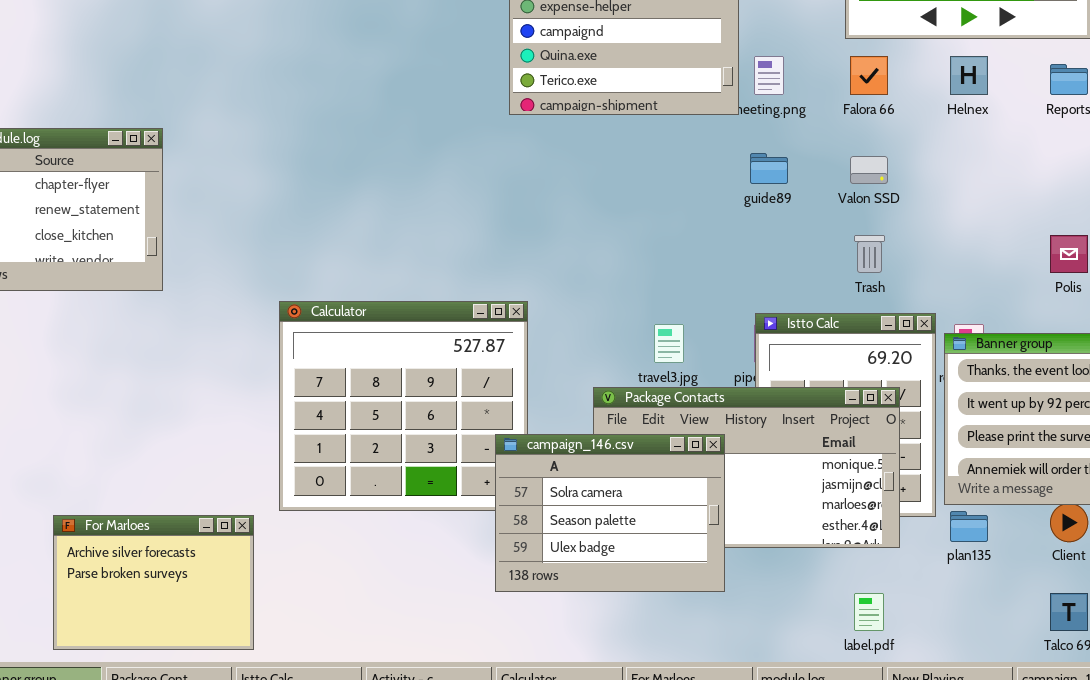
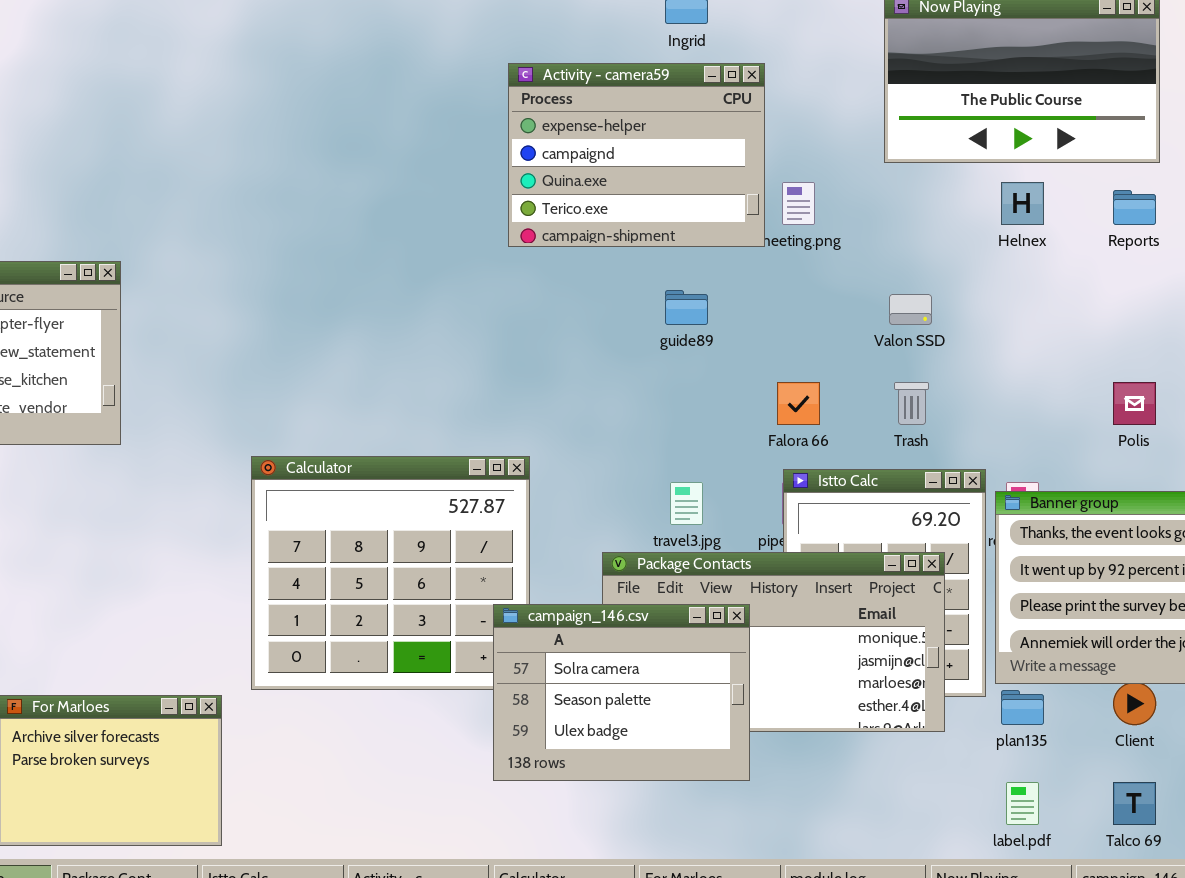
Falora 66: [850,56,888,95] -> [777,382,820,425], moved
guide89: [750,153,788,184] -> [665,290,708,325], moved
label.pdf: [854,593,884,631] -> [1006,782,1039,825], moved

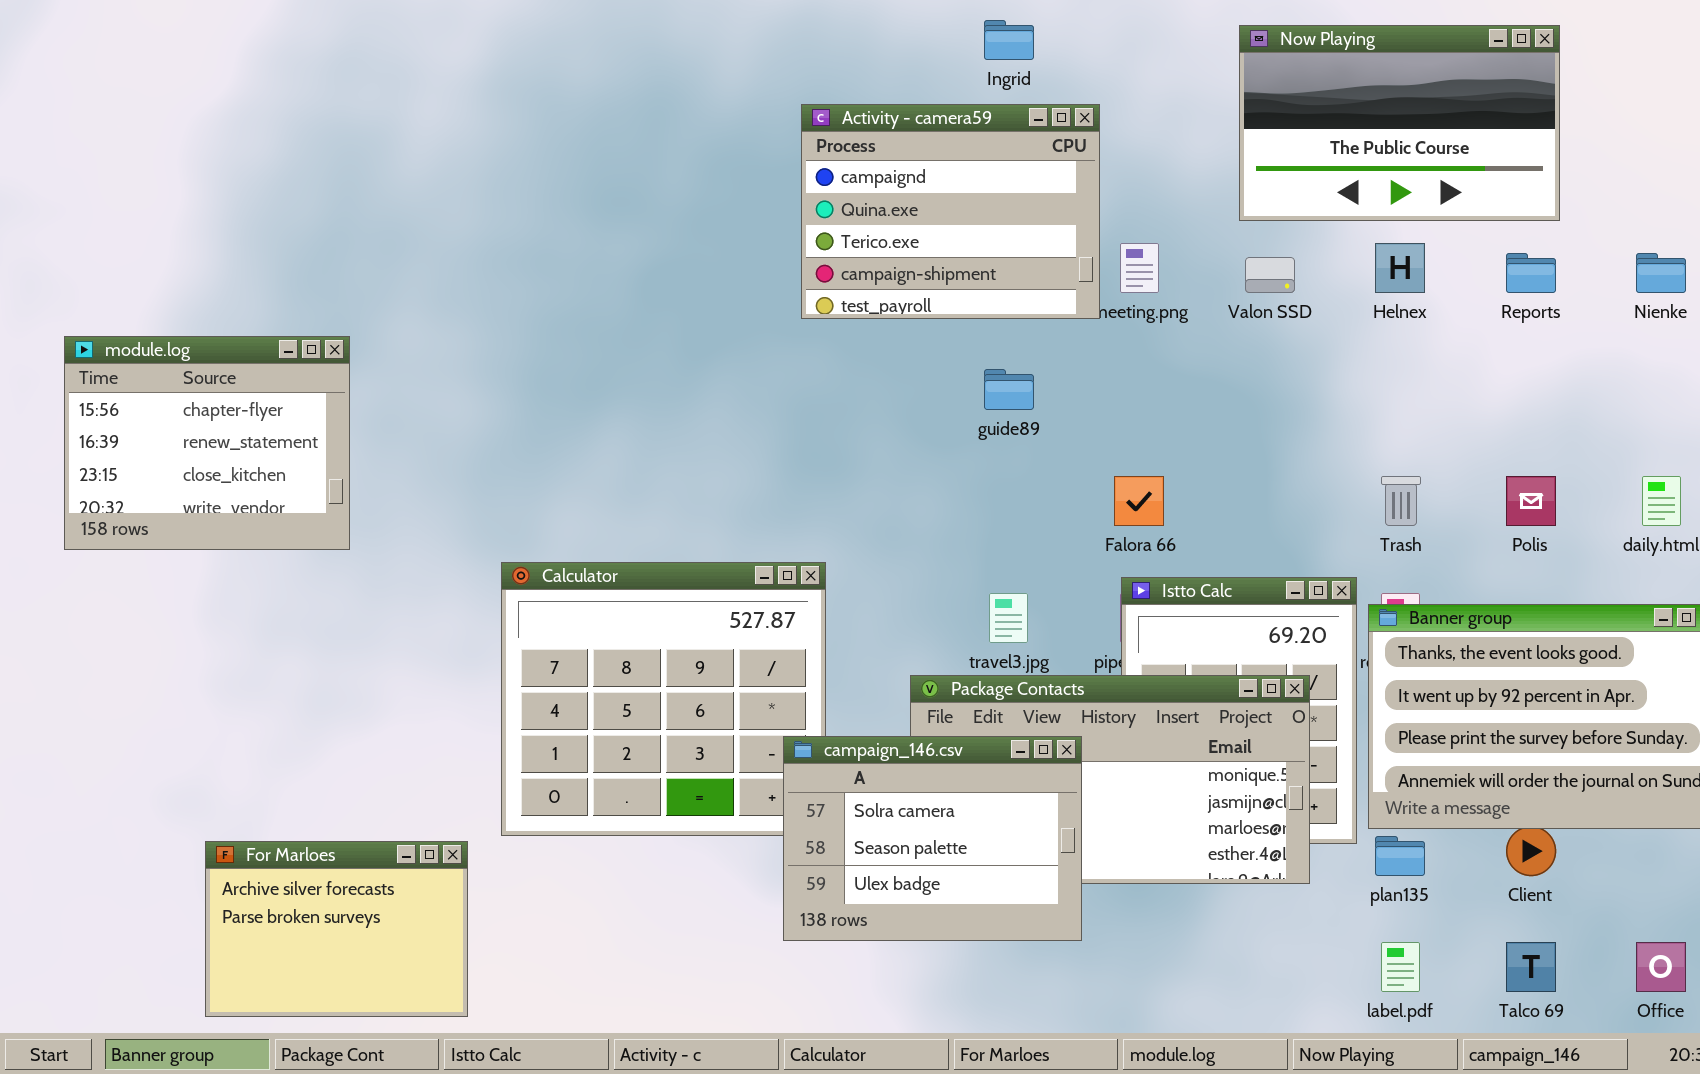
Activity - camera59: [508,63,765,247] -> [801,104,1100,319], scrolled down 1 row
Valon SSD: [889,294,932,325] -> [1245,257,1295,293], moved
Trash: [894,382,929,425] -> [1381,476,1421,526], moved

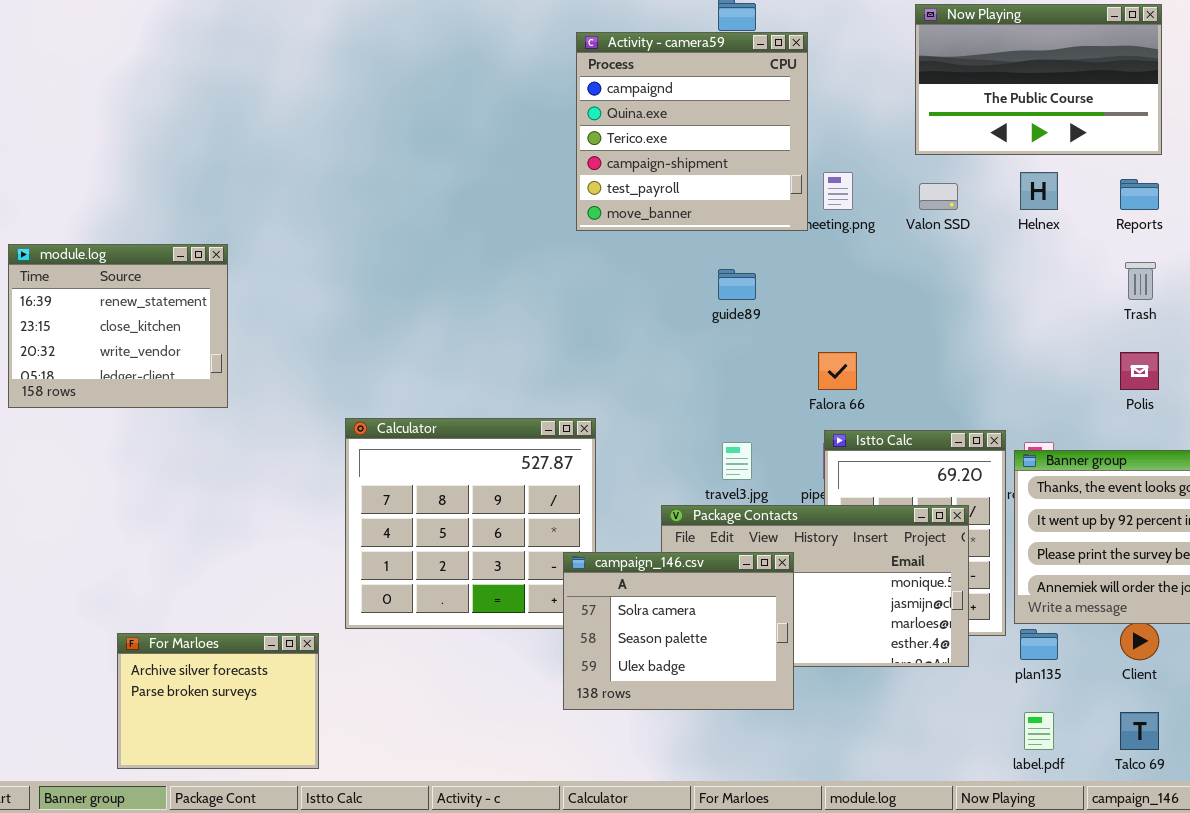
Activity - camera59: [801,104,1100,319] -> [576,32,808,231], resized
module.log: [64,336,350,550] -> [8,244,228,408], scrolled down 1 row
Trash: [1381,476,1421,526] -> [1125,262,1156,300], moved

